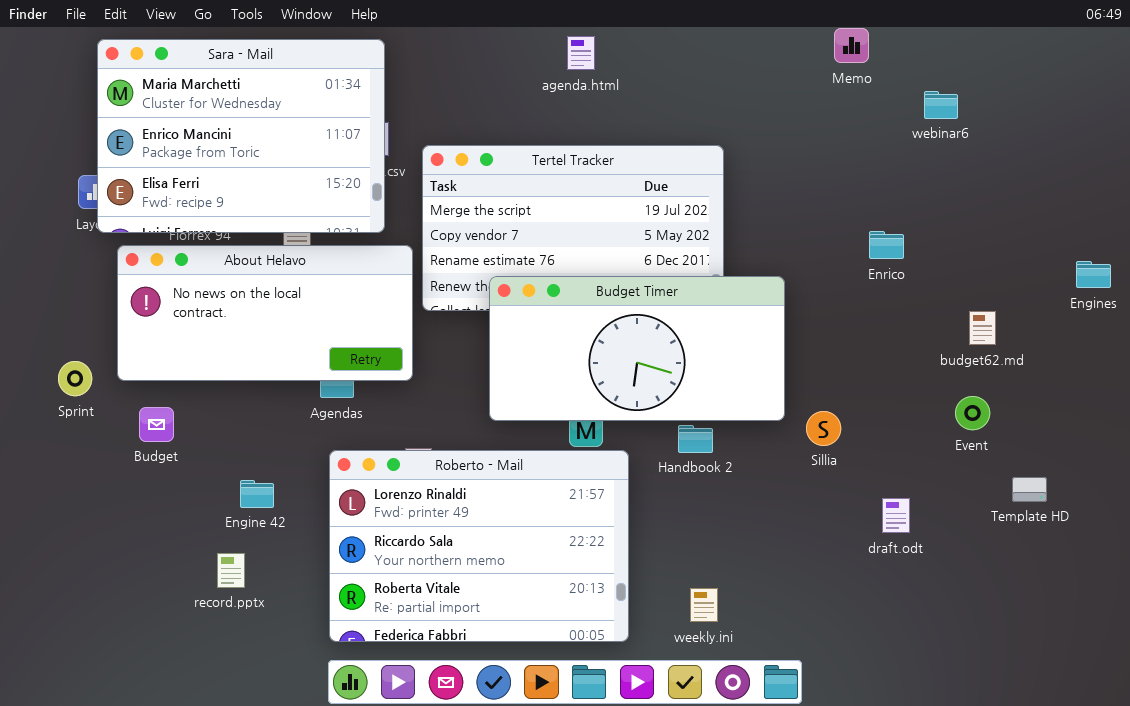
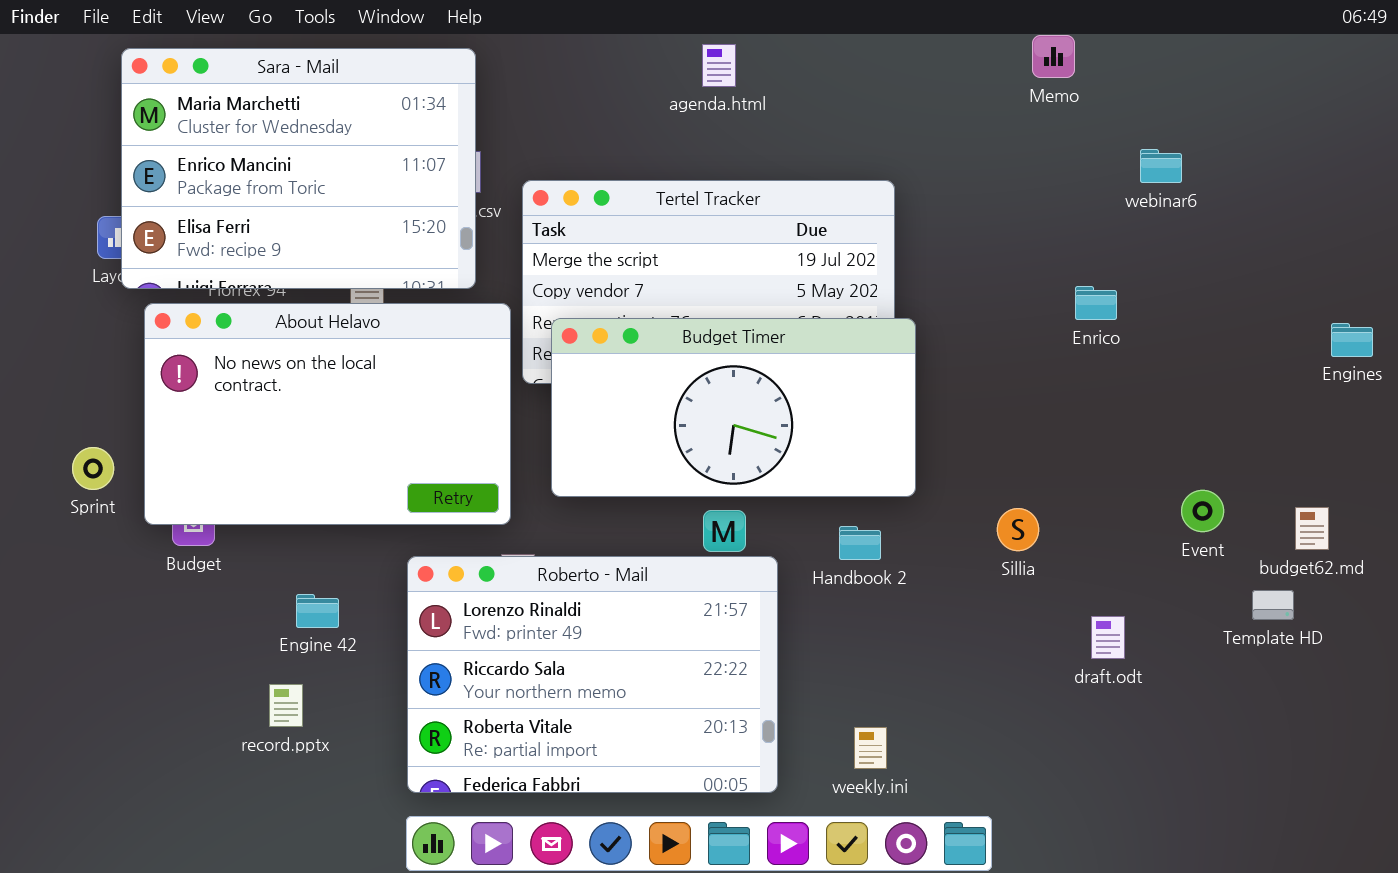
webinar6: [924,91,958,119] -> [1140,149,1182,183], moved
About Helavo: [117,245,413,381] -> [144,303,511,525], resized
Budget Timer: [489,276,785,421] -> [551,318,916,497], moved
budget62.md: [969,311,996,345] -> [1295,507,1329,550], moved

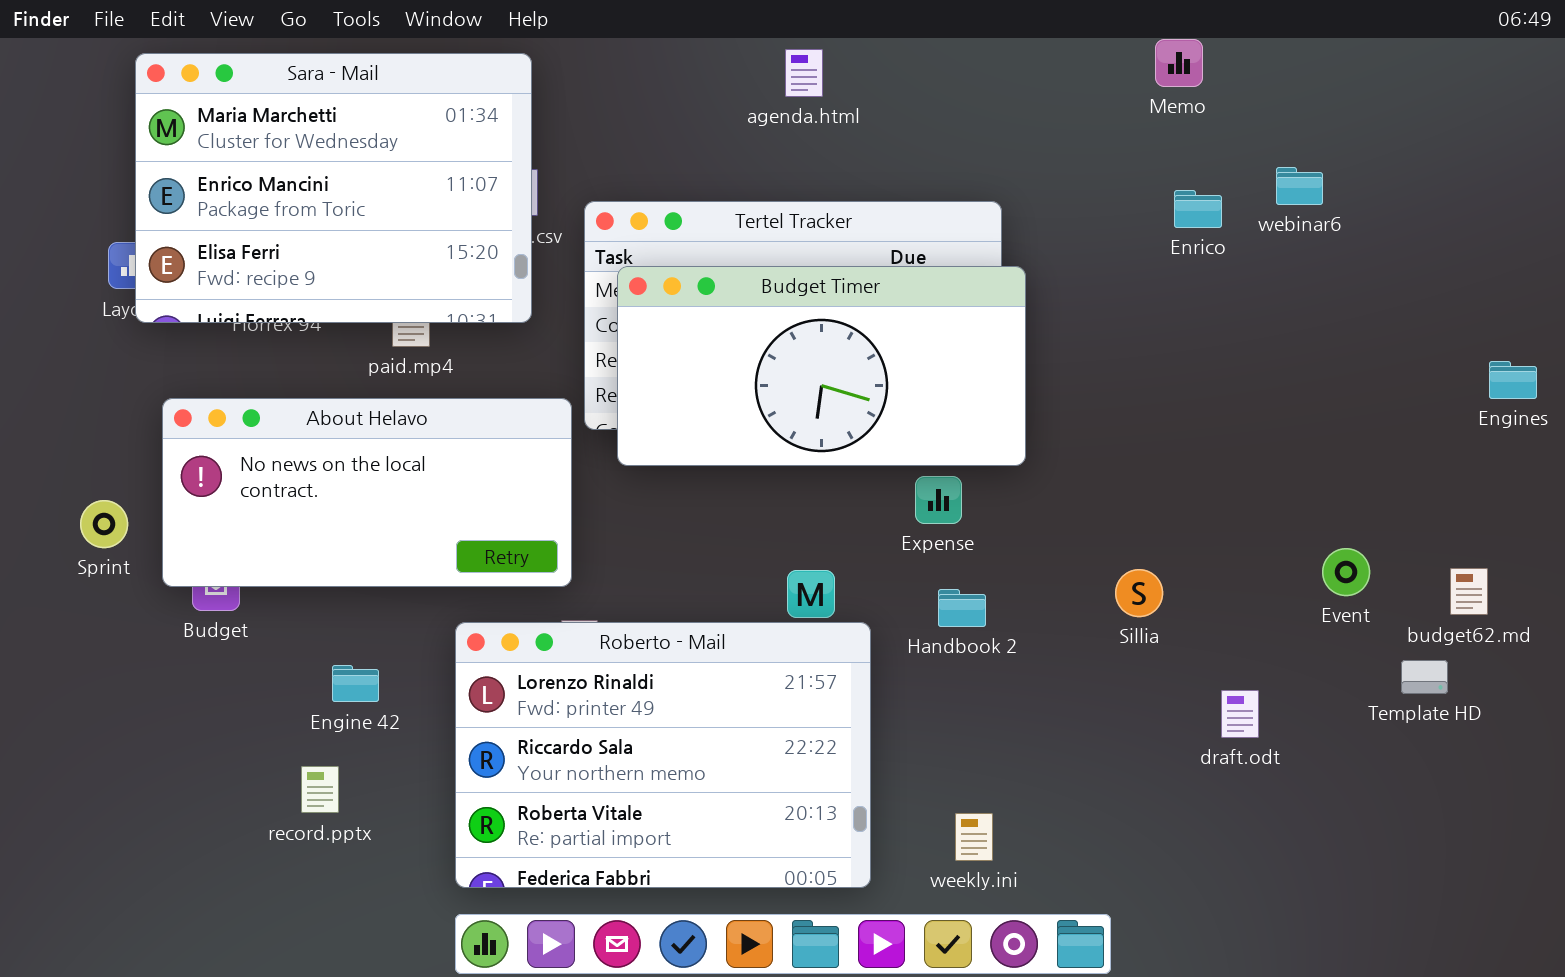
Enrico: [1075,286,1117,320] -> [1174,190,1222,228], moved
About Helavo: [144,303,511,525] -> [162,398,572,587], resized
Budget Timer: [551,318,916,497] -> [617,266,1026,466], moved

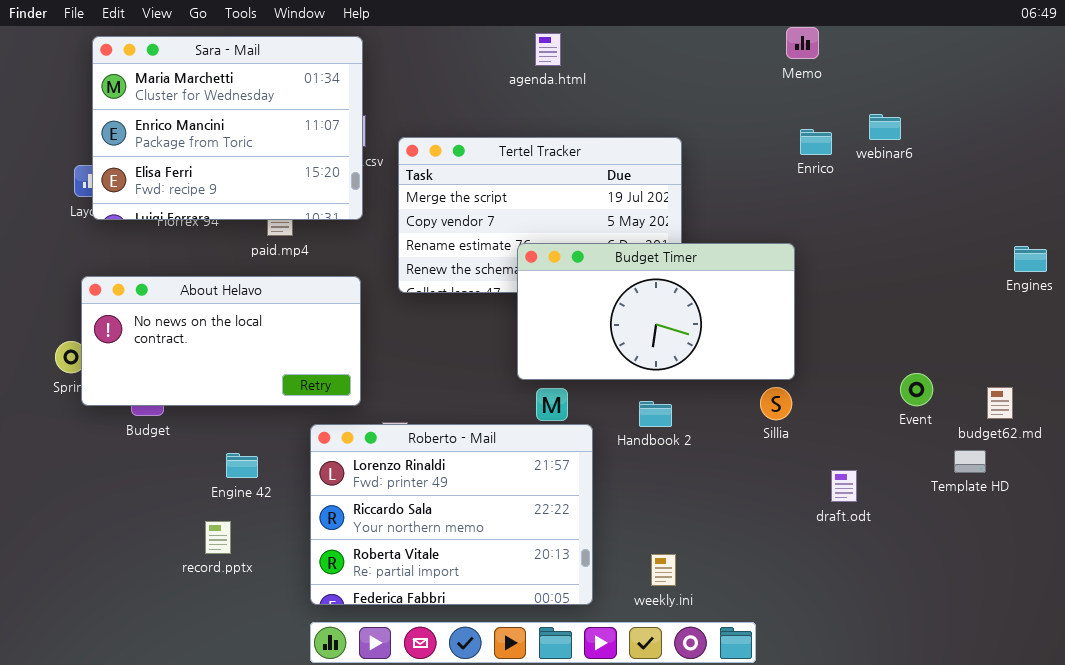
Budget Timer: [617,266,1026,466] -> [517,243,795,380], moved
About Helavo: [162,398,572,587] -> [81,276,361,406], moved

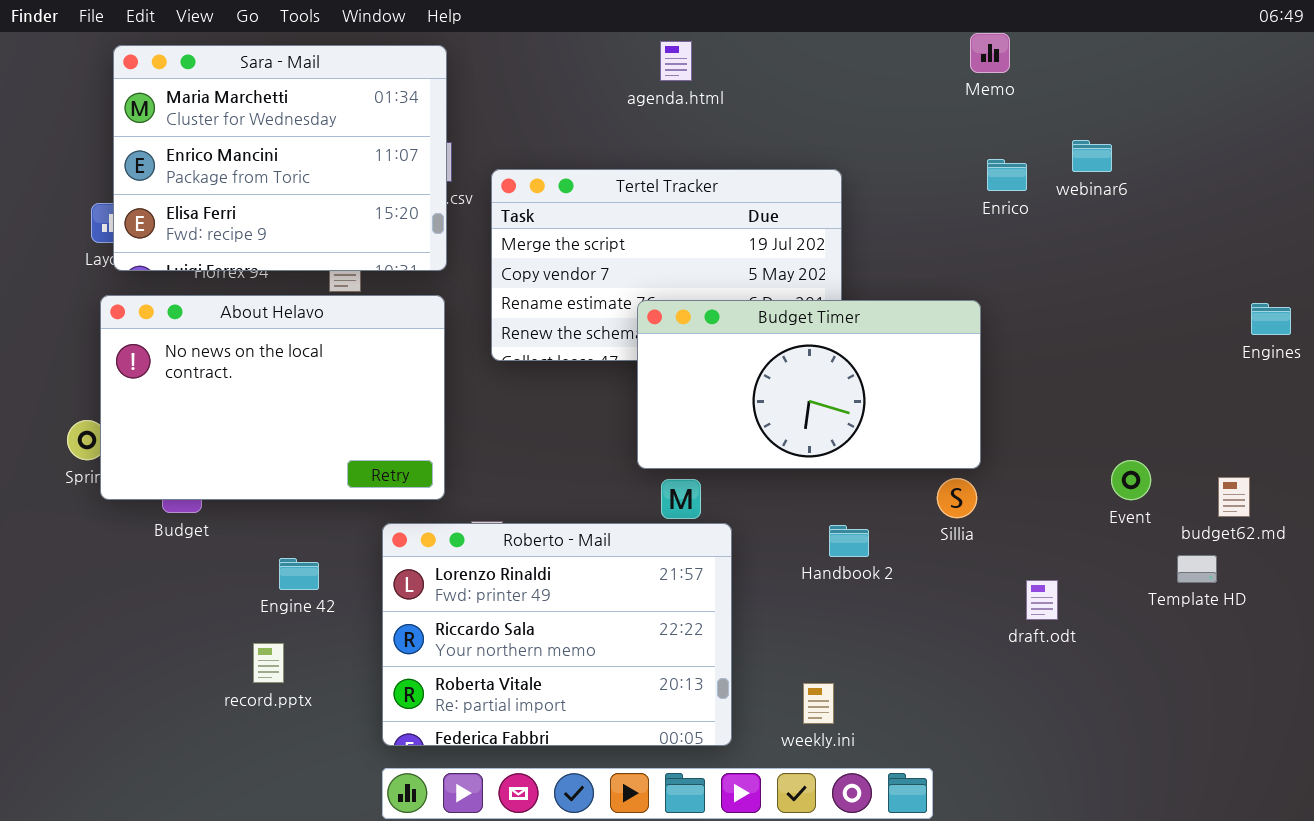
About Helavo: [81,276,361,406] -> [100,295,445,500], resized
Handbook 2: [639,401,672,427] -> [829,525,869,557], moved

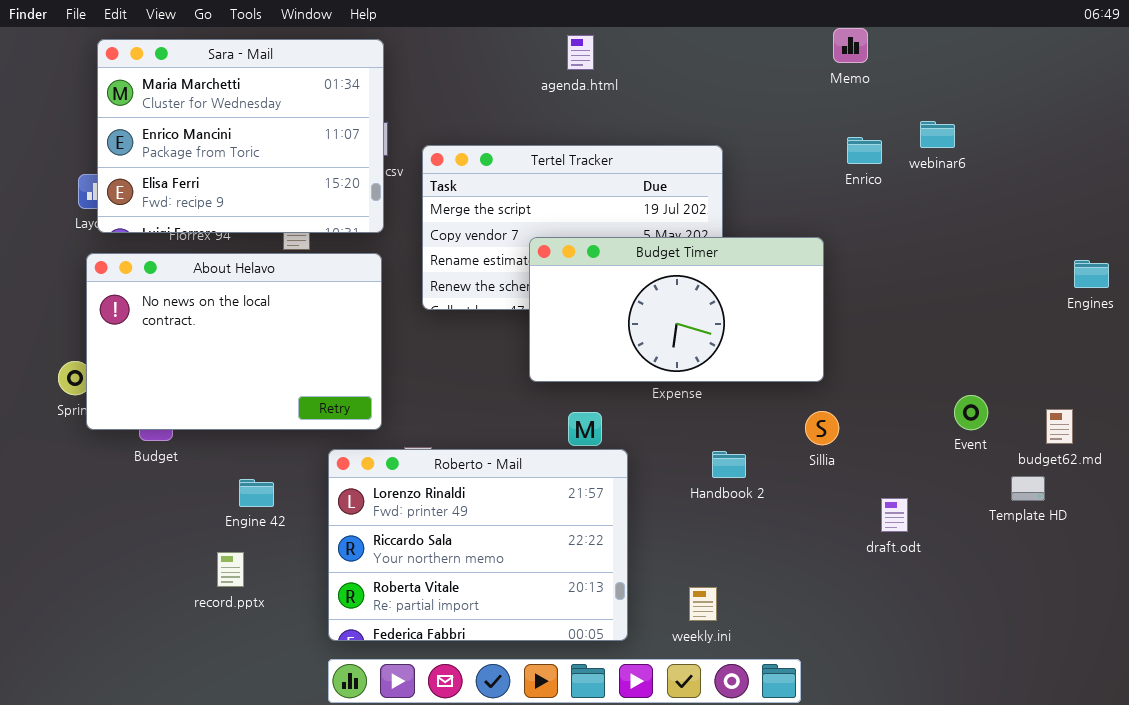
Budget Timer: [637,300,981,469] -> [529,237,824,382], moved

